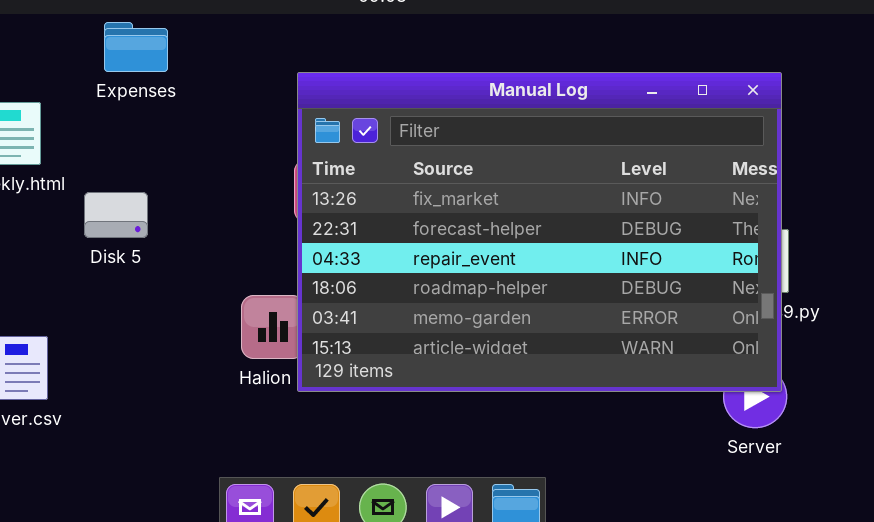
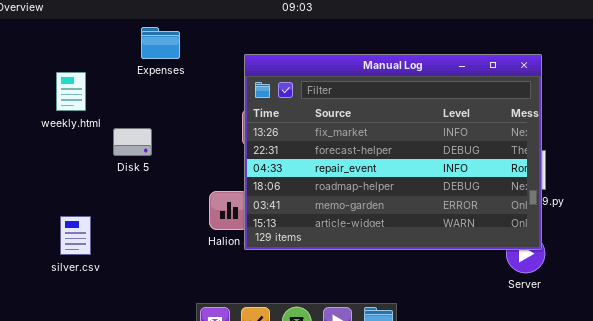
Expenses: [104,22,168,72] -> [141,27,180,59], moved

